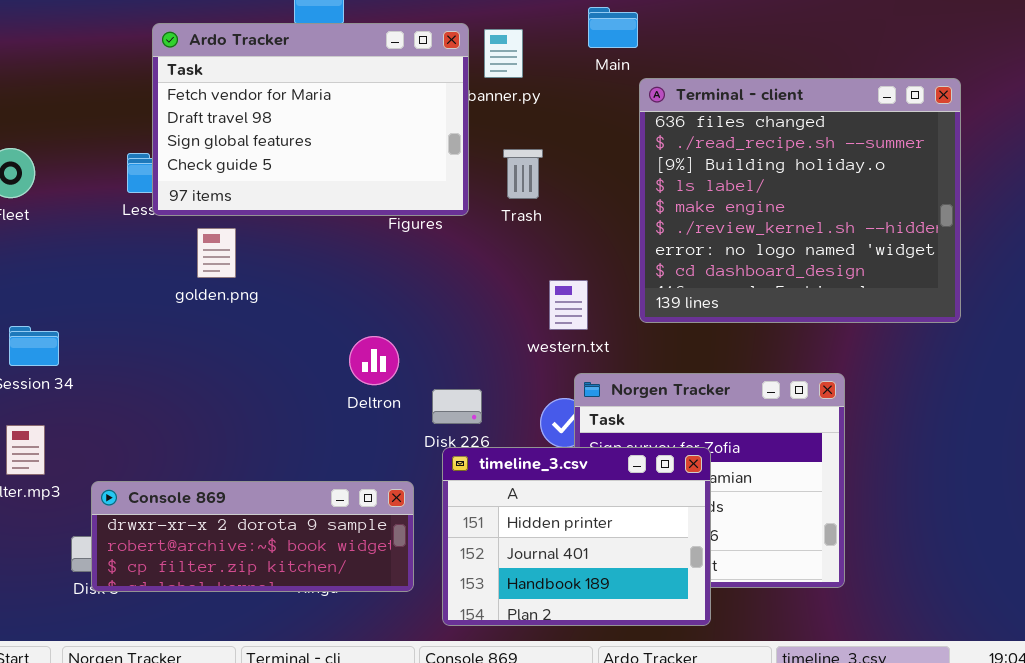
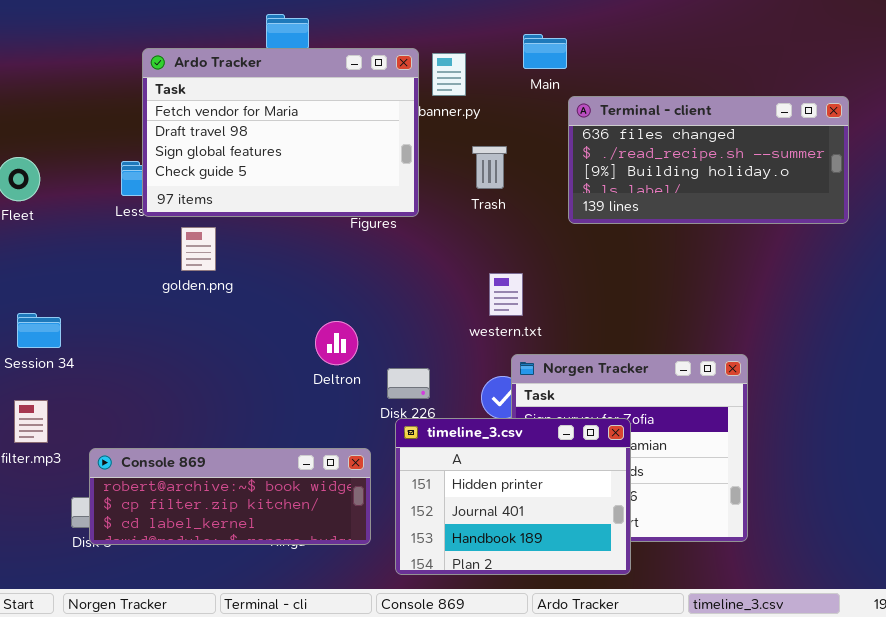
Terminal - client: [639,78,961,323] -> [568,96,849,224], resized
Trash: [503,149,543,199] -> [472,146,507,189], moved
Console 869: [91,481,414,592] -> [89,448,371,545], scrolled down 1 row

